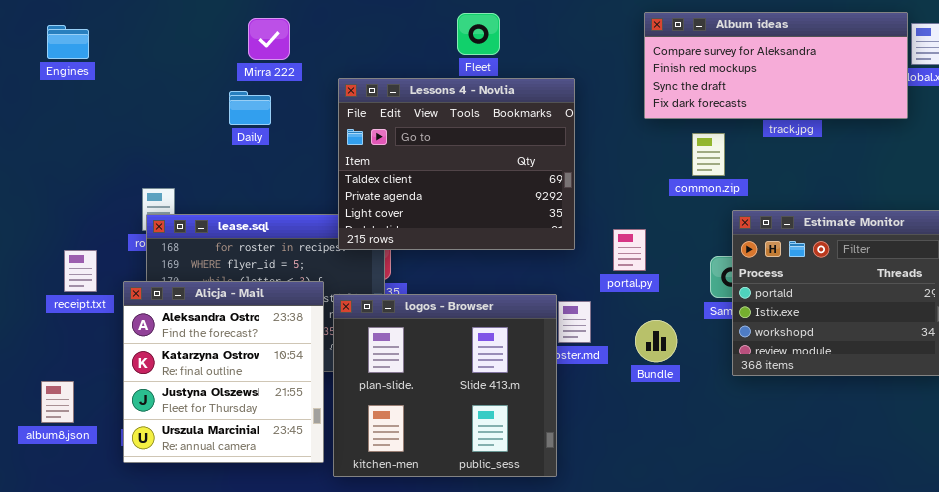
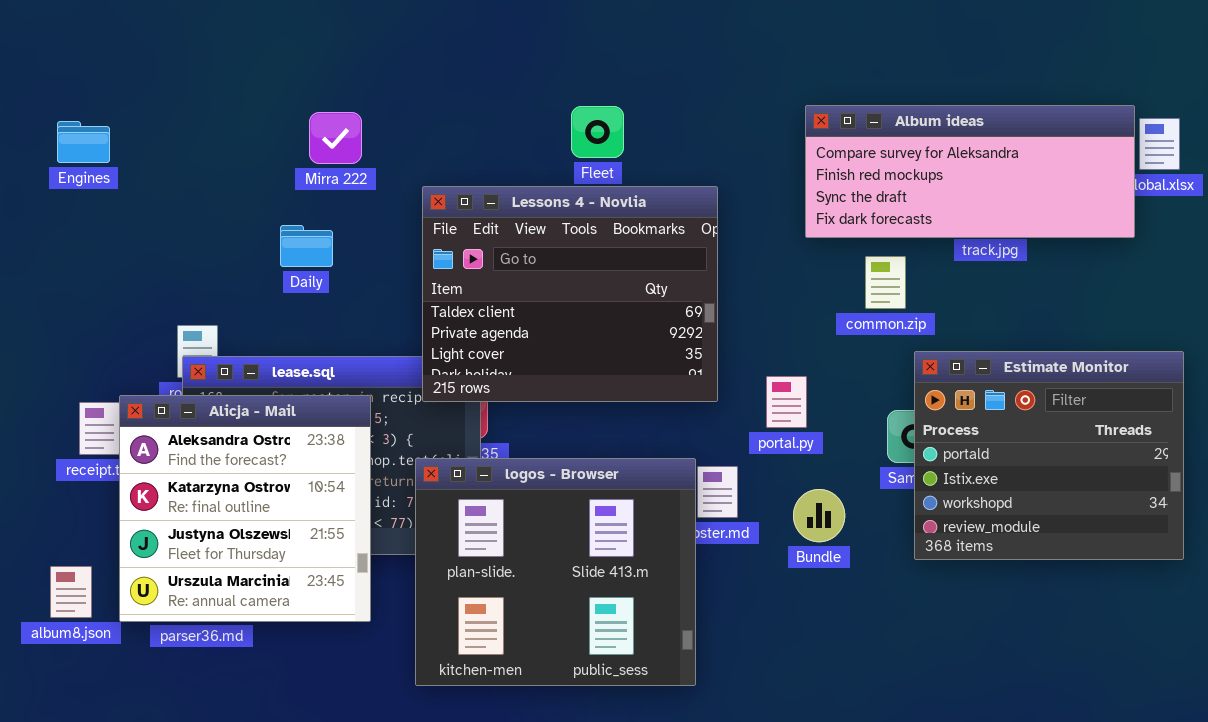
Daily: [229,91,271,125] -> [280,225,333,267], moved
Alicja - Mail: [123,281,324,463] -> [119,395,371,622], moved

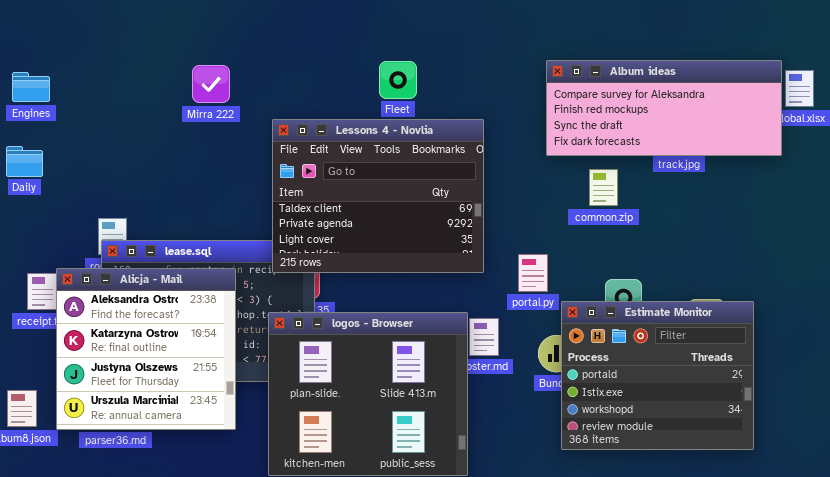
Daily: [280,225,333,267] -> [6,146,43,177], moved
Estimate Monitor: [914,351,1184,560] -> [561,301,754,450], moved

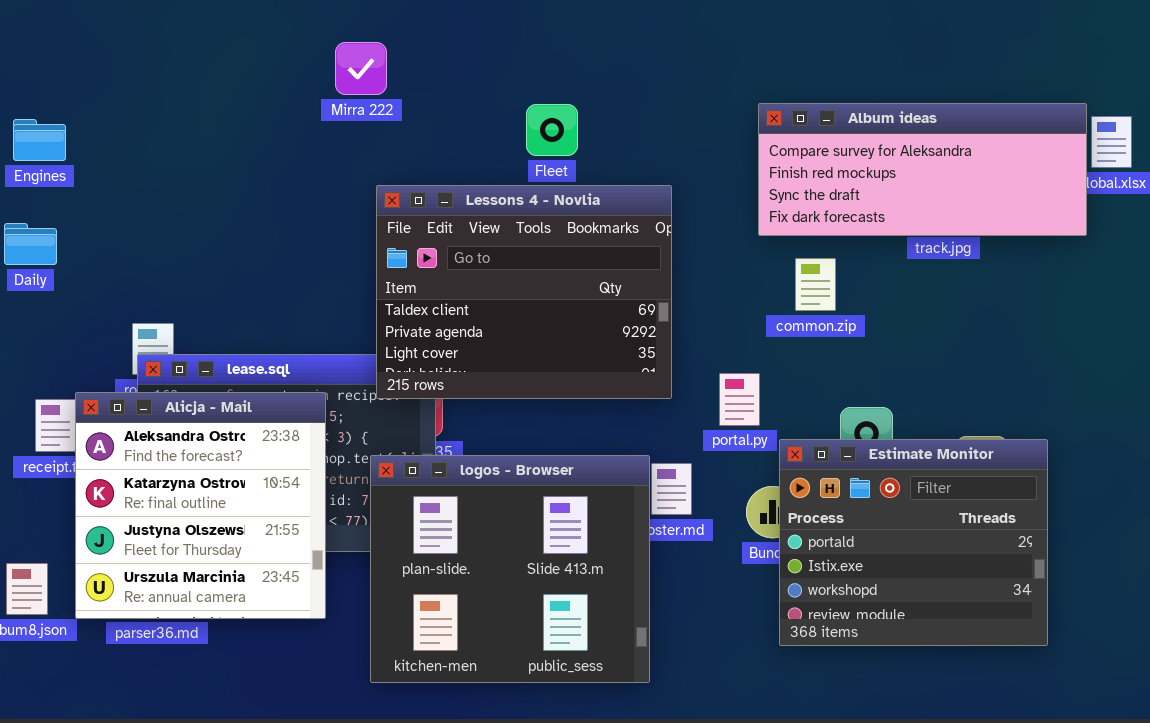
Mirra 222: [192,65,230,103] -> [335,42,387,95], moved
common.zip: [589,169,618,206] -> [795,258,836,311], moved

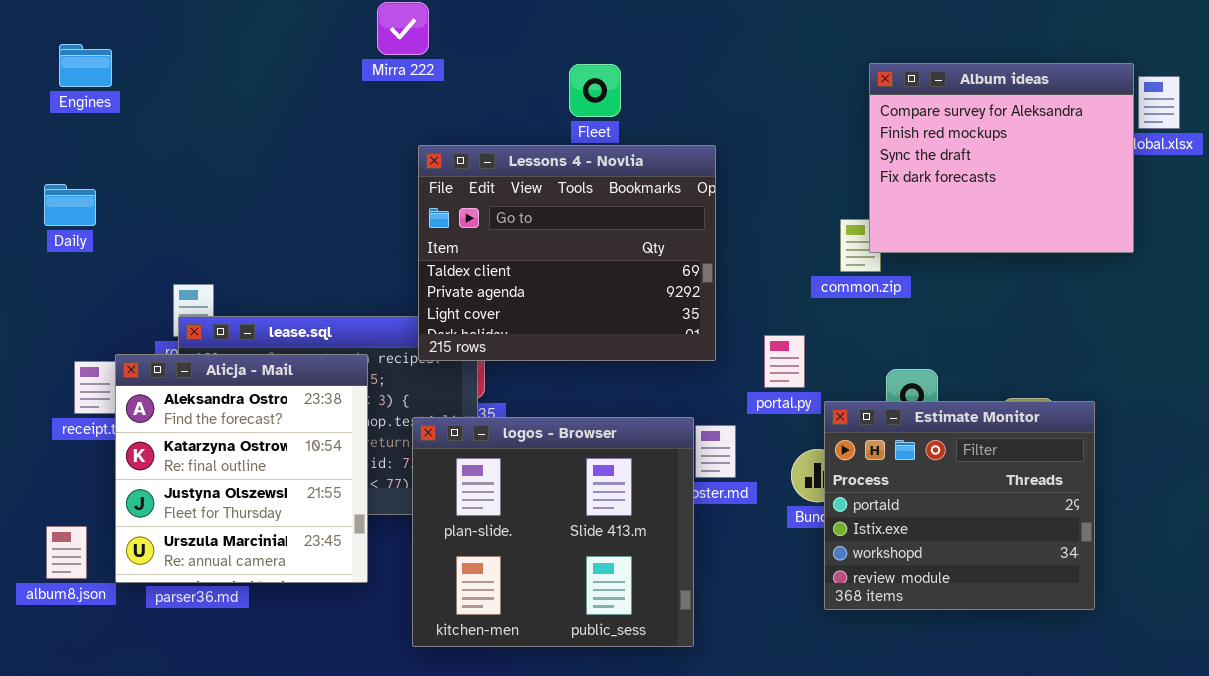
Album ideas: [758,103,1087,236] -> [869,63,1134,253], resized
Engines: [13,119,66,161] -> [59,44,112,87], moved

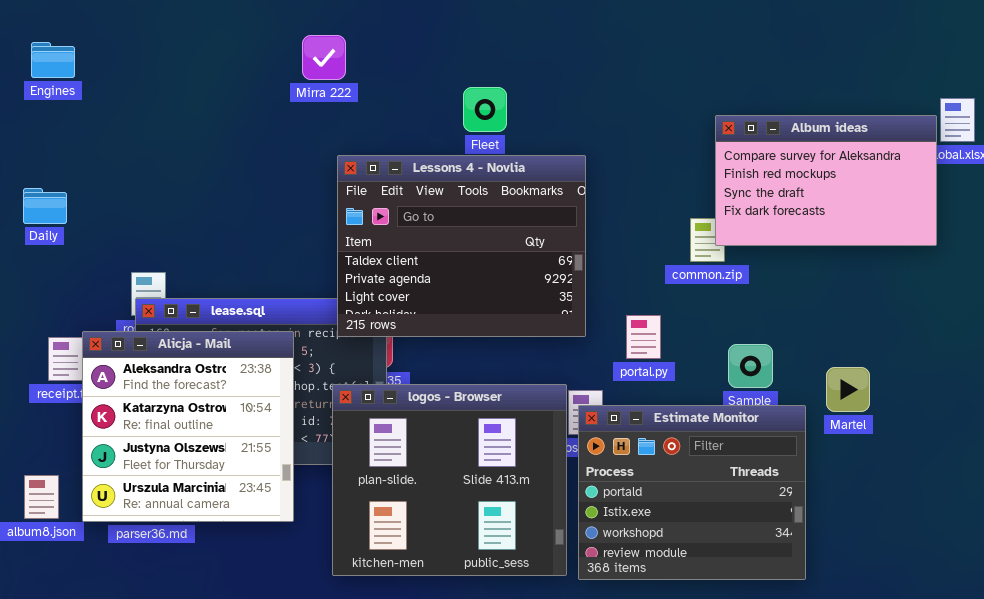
Engines: [59,44,112,87] -> [31,42,75,78], moved
Album ideas: [869,63,1134,253] -> [715,115,937,246], resized
Estimate Monitor: [824,401,1095,610] -> [578,405,806,580], moved

